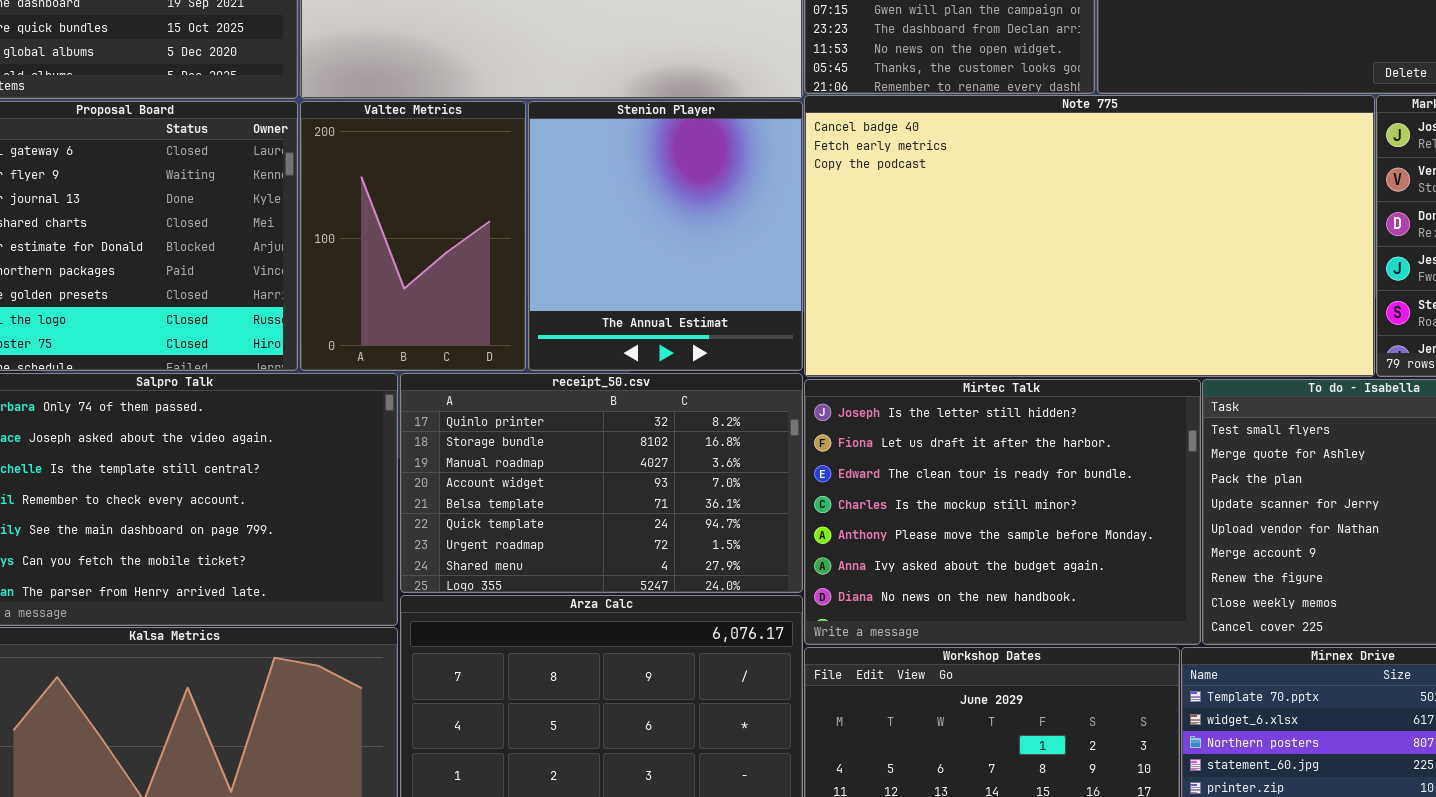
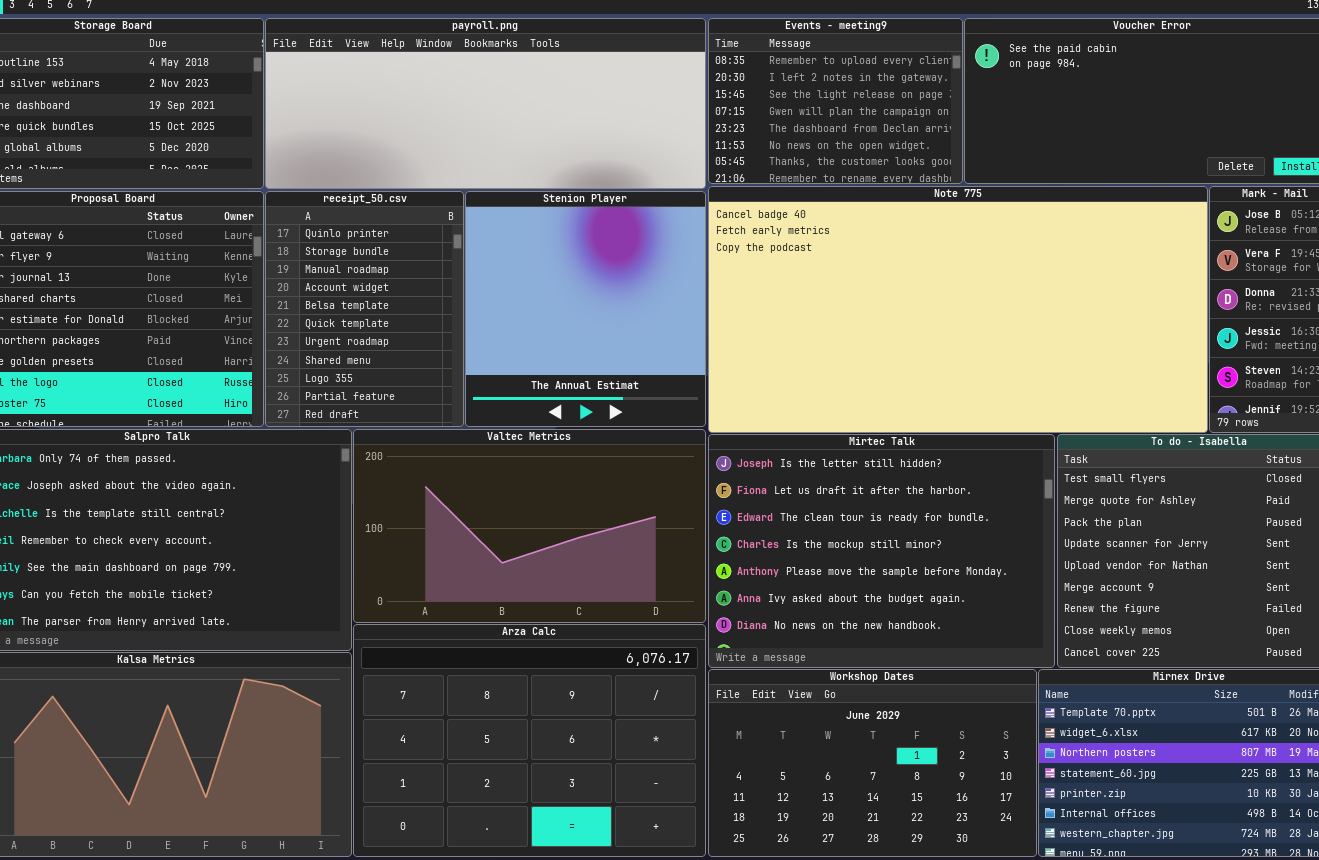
Valtec Metrics: [300,101,526,371] -> [353,429,706,623], moved, resized
receipt_50.csv: [400,373,803,593] -> [265,191,464,427], moved, resized

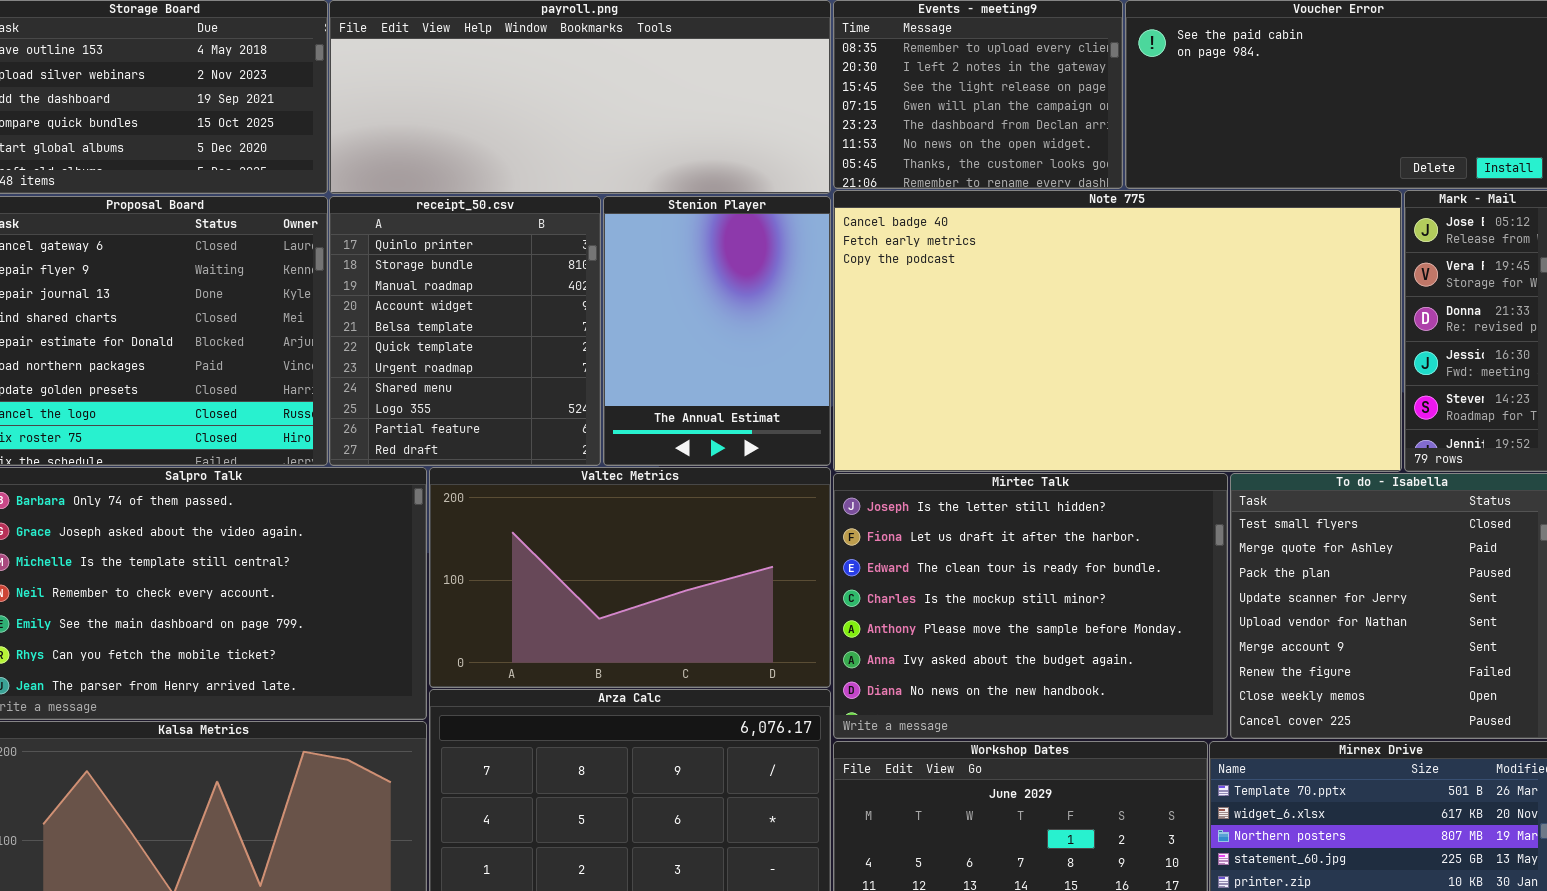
receipt_50.csv: [265,191,464,427] -> [329,196,601,466], resized
Stenion Player: [465,191,706,427] -> [603,196,831,466], resized

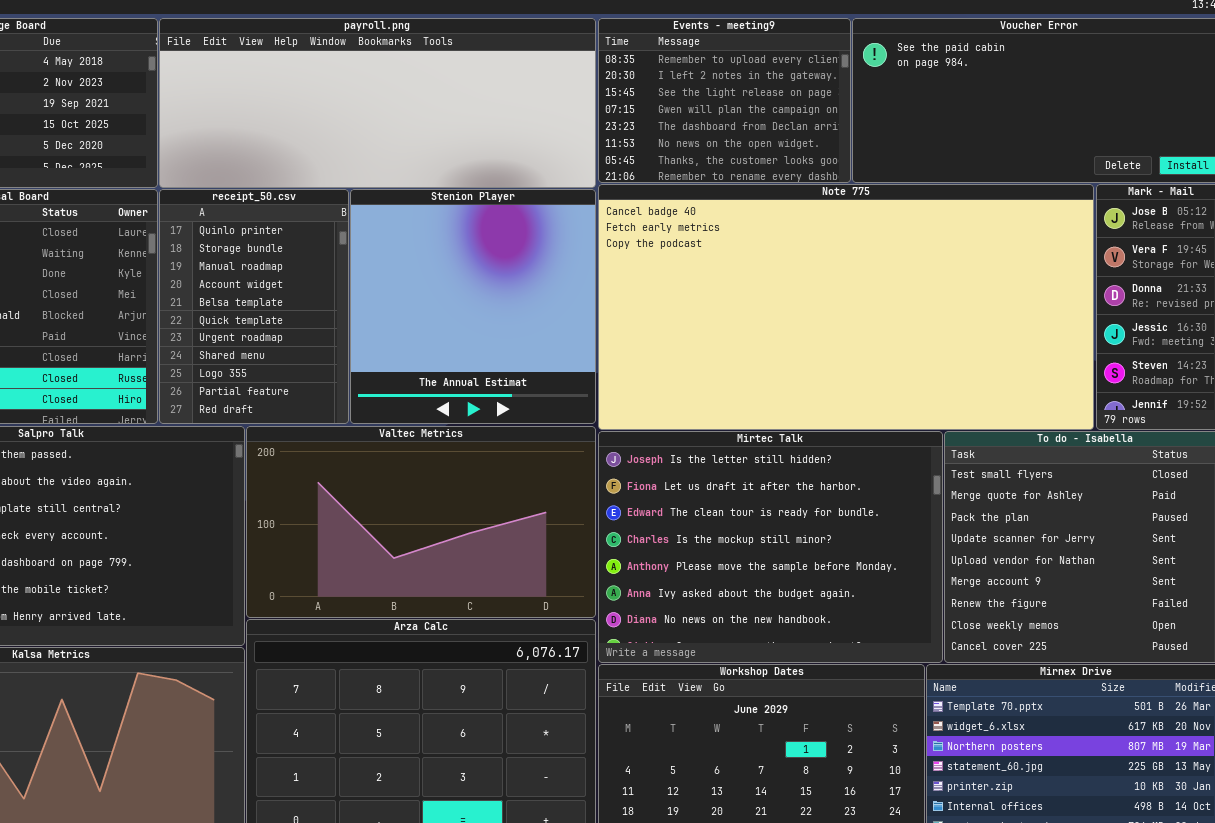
receipt_50.csv: [329,196,601,466] -> [159,189,349,424], resized
Stenion Player: [603,196,831,466] -> [350,189,596,424], resized

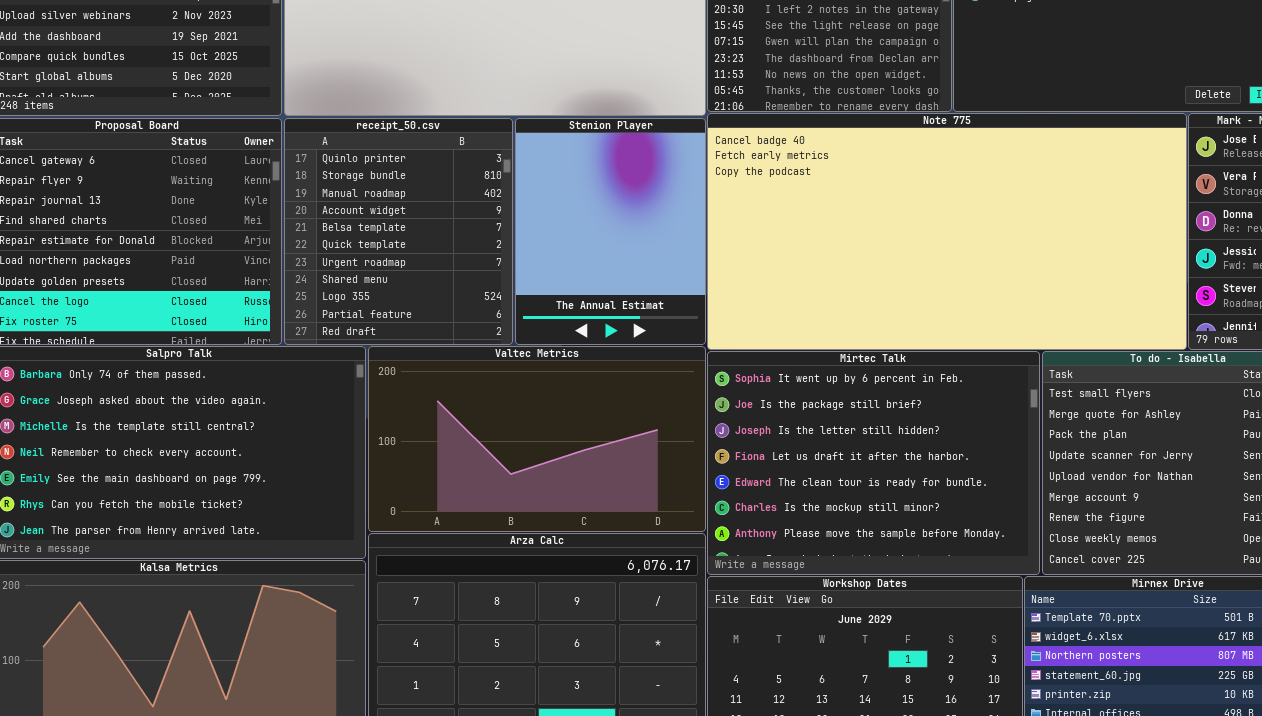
receipt_50.csv: [159,189,349,424] -> [284,118,513,345], resized
Stenion Player: [350,189,596,424] -> [515,118,706,345], resized
Mirtec Talk: [598,431,943,663] -> [707,351,1040,575], scrolled up 2 rows

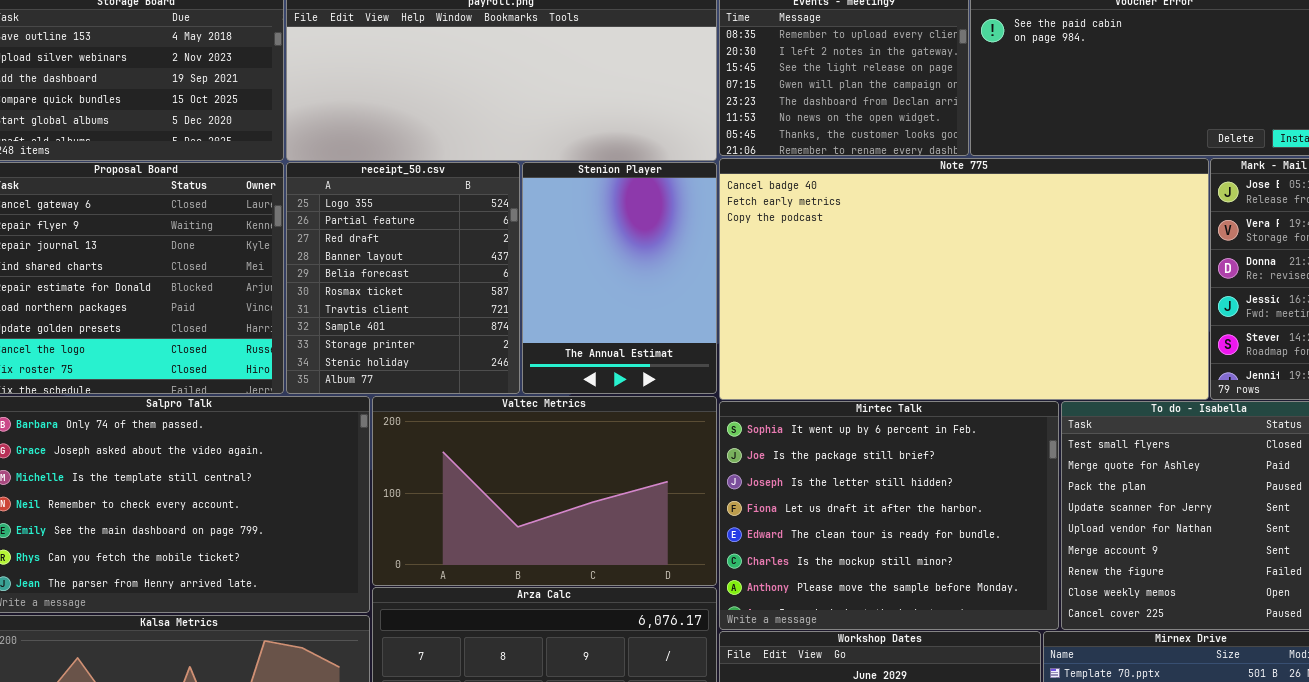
receipt_50.csv: [284,118,513,345] -> [286,162,520,394], scrolled down 8 rows

